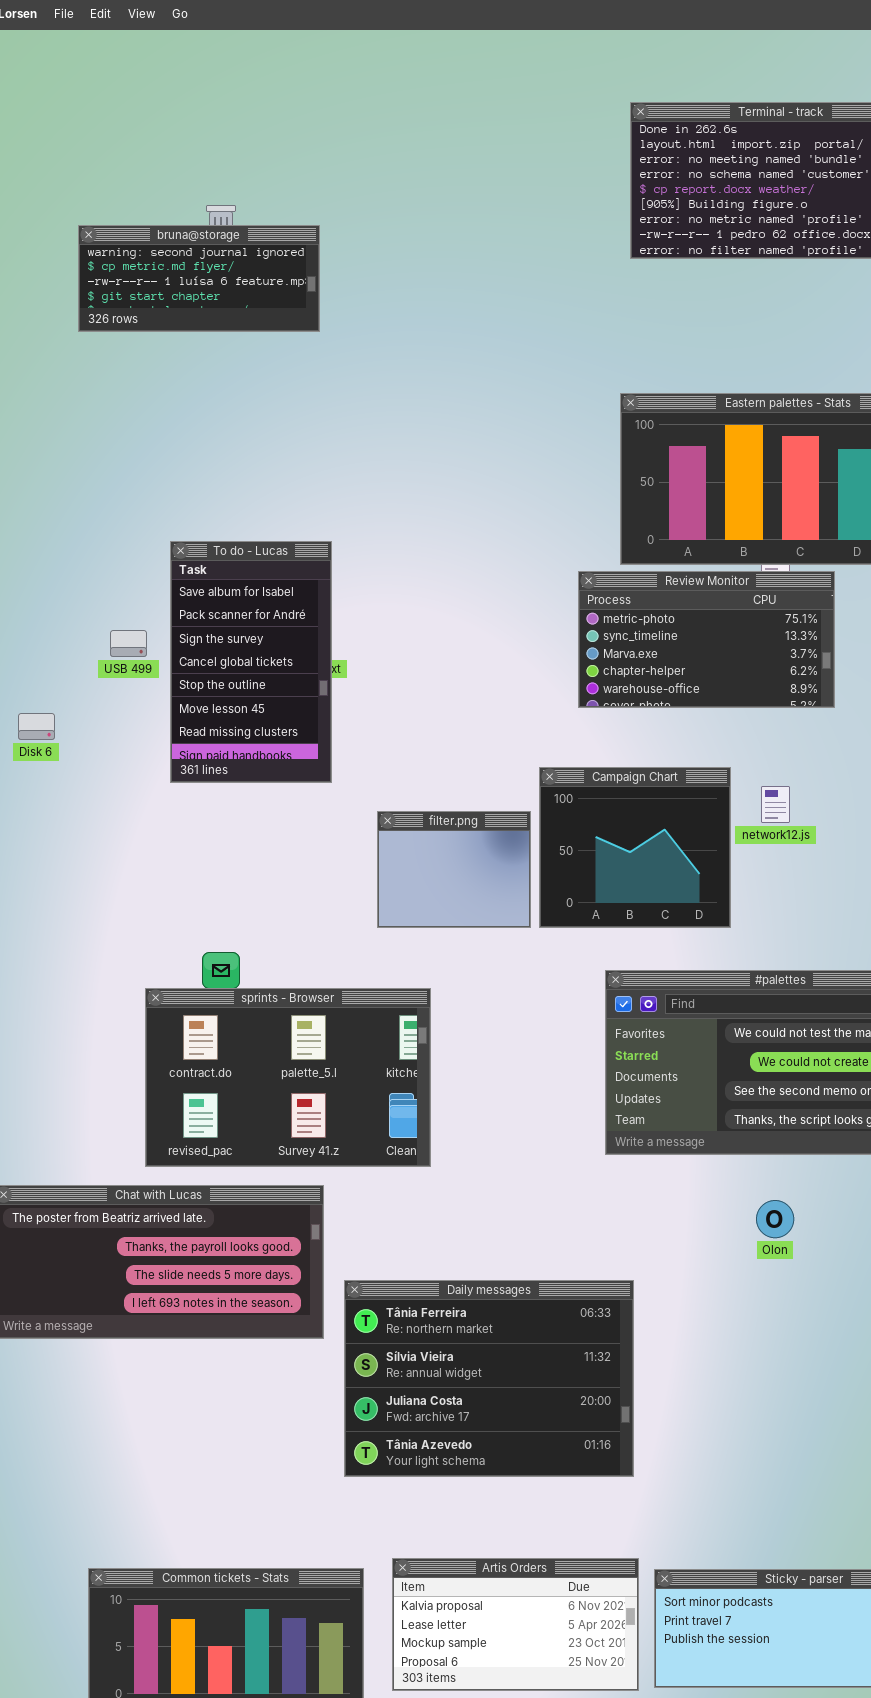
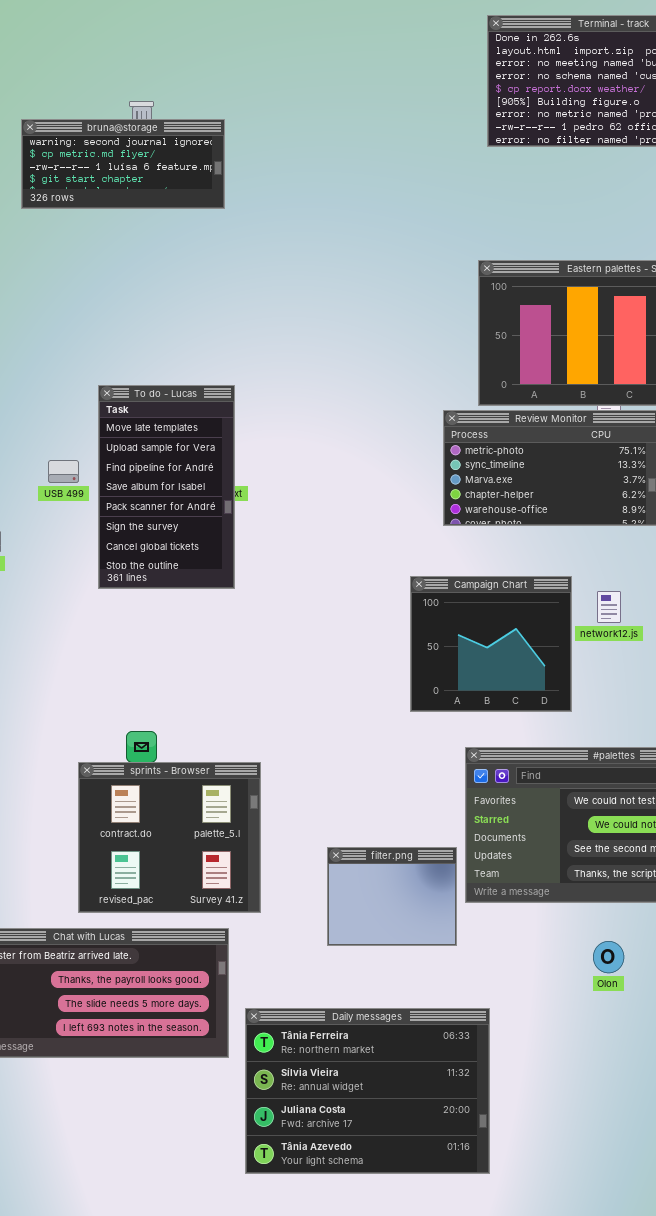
To do - Lucas: [170,541,332,783] -> [98,385,235,589], scrolled up 3 rows
filter.png: [377,811,531,928] -> [327,847,457,946], moved
sprints - Browser: [145,988,431,1167] -> [78,762,261,913], resized

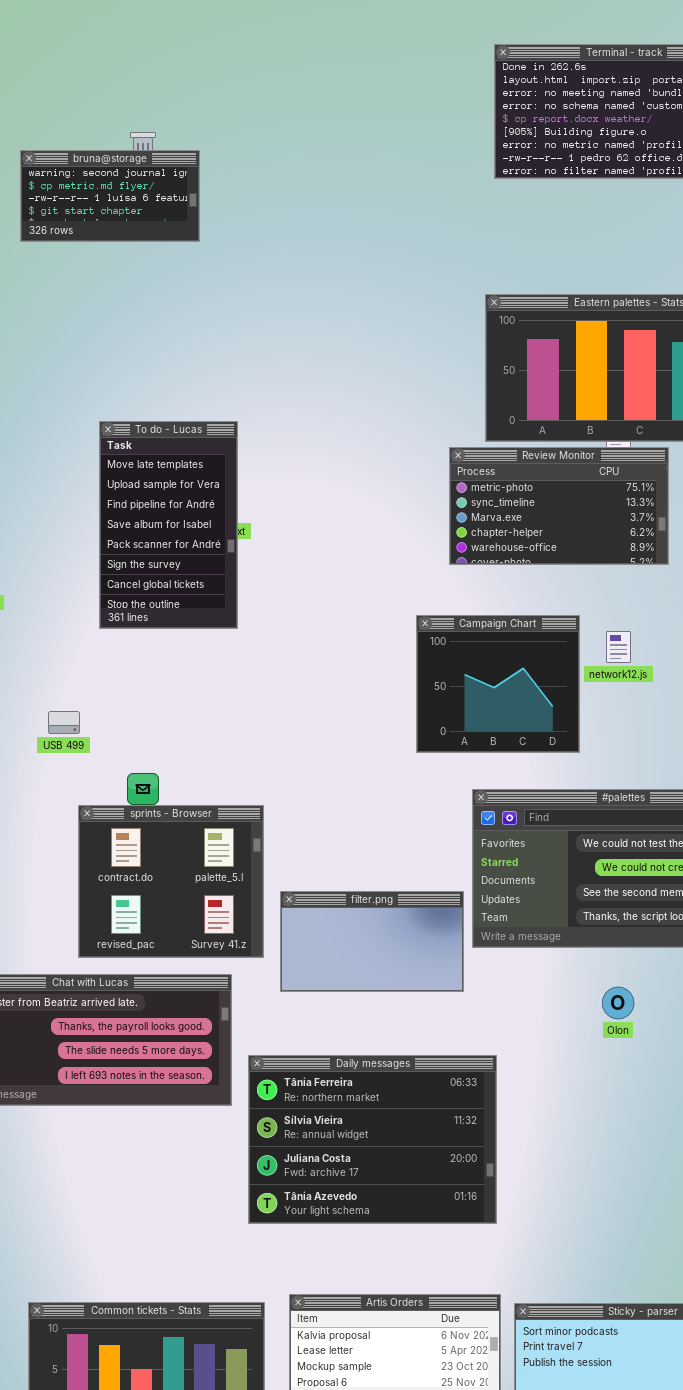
bruna@storage: [21,119,225,209] -> [20,150,200,242], resized
USB 499: [48,460,79,483] -> [48,711,80,734], moved
filter.png: [327,847,457,946] -> [280,891,464,992], resized

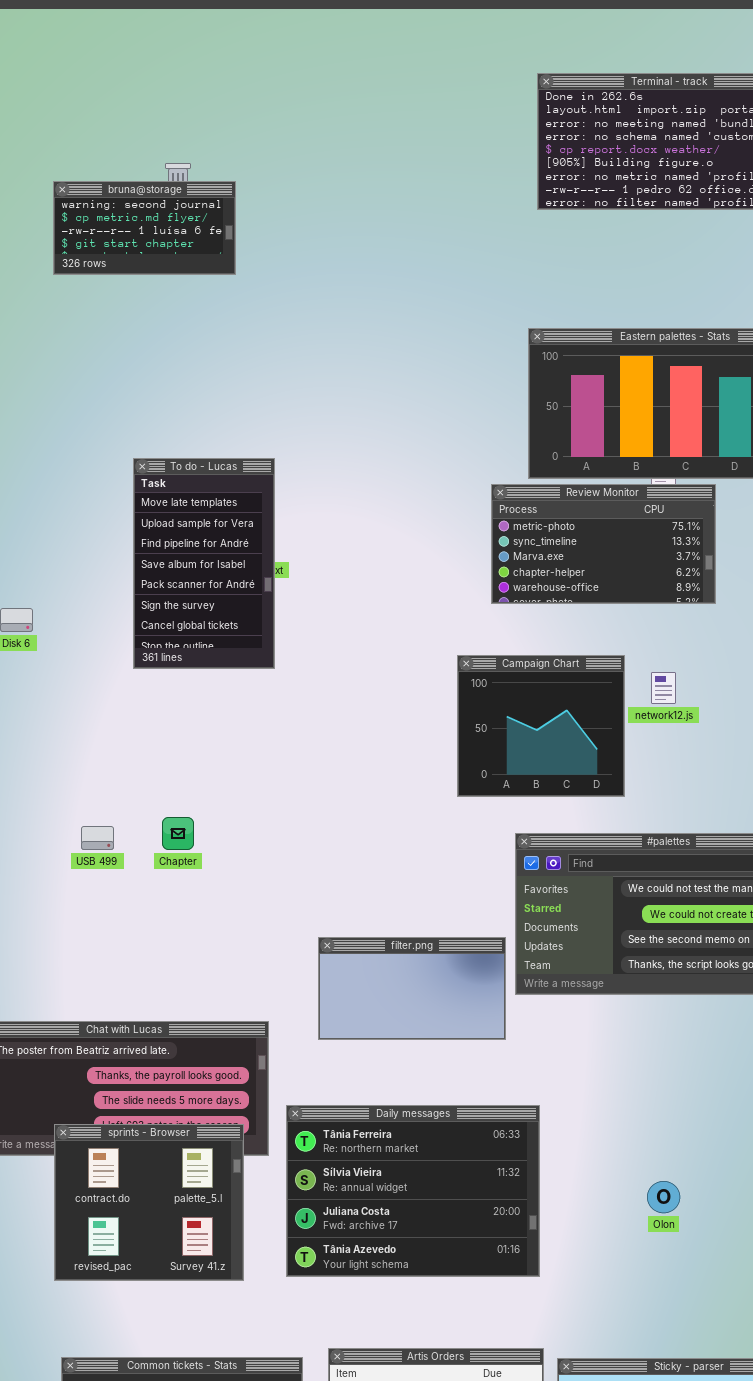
USB 499: [48,711,80,734] -> [81,826,114,850], moved
sprints - Browser: [78,805,264,958] -> [54,1124,244,1281], moved
Olon: [602,987,634,1019] -> [647,1181,680,1213], moved

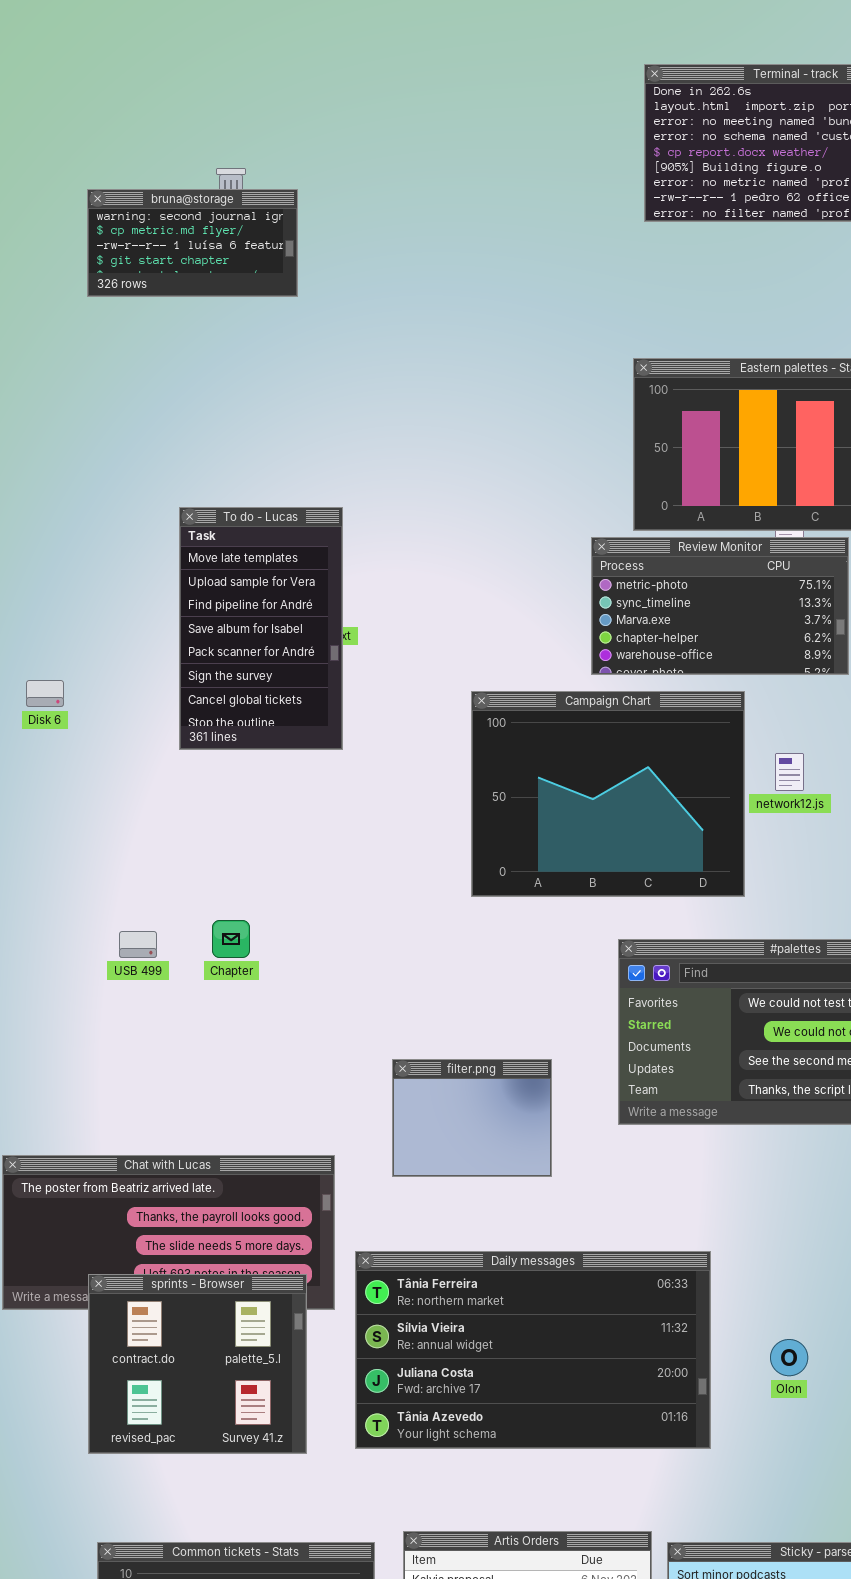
Campaign Chart: [457,655,625,797] -> [471,691,745,897], resized
filter.png: [318,937,506,1040] -> [392,1059,552,1177], resized
Daily messages: [286,1105,540,1277] -> [355,1251,711,1449], resized

